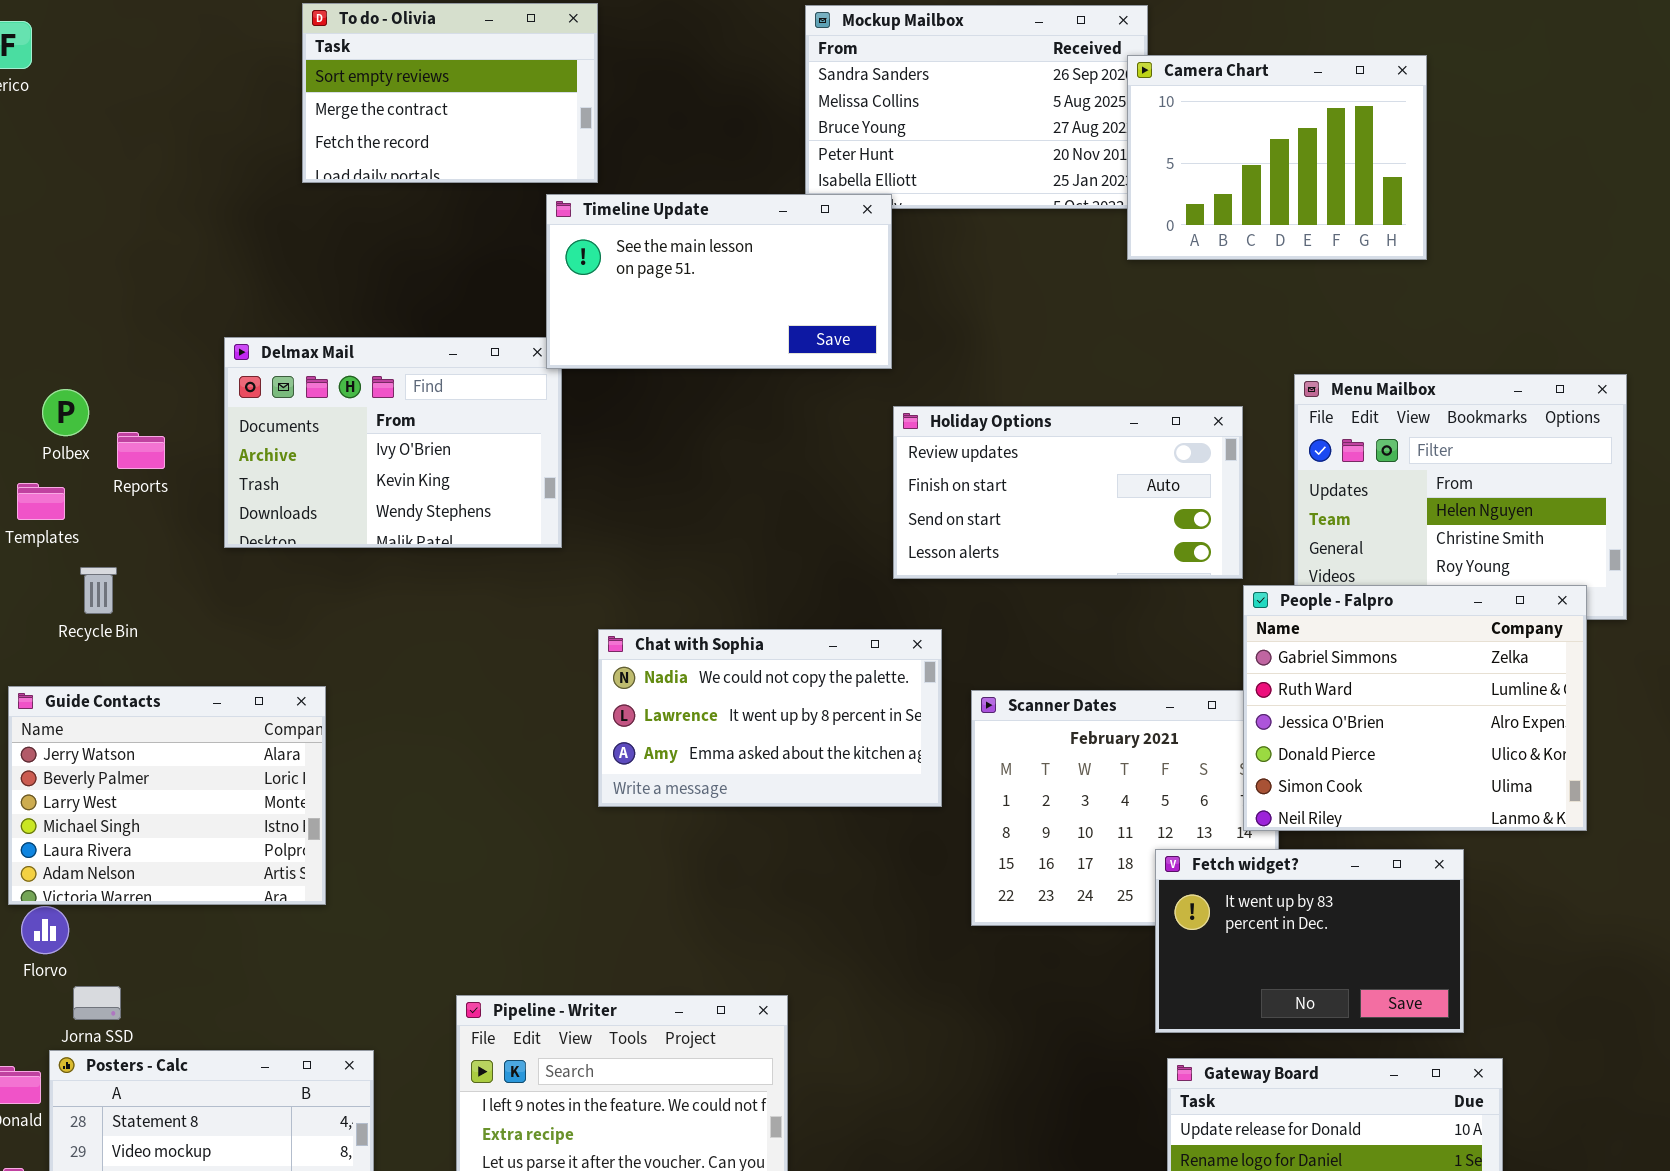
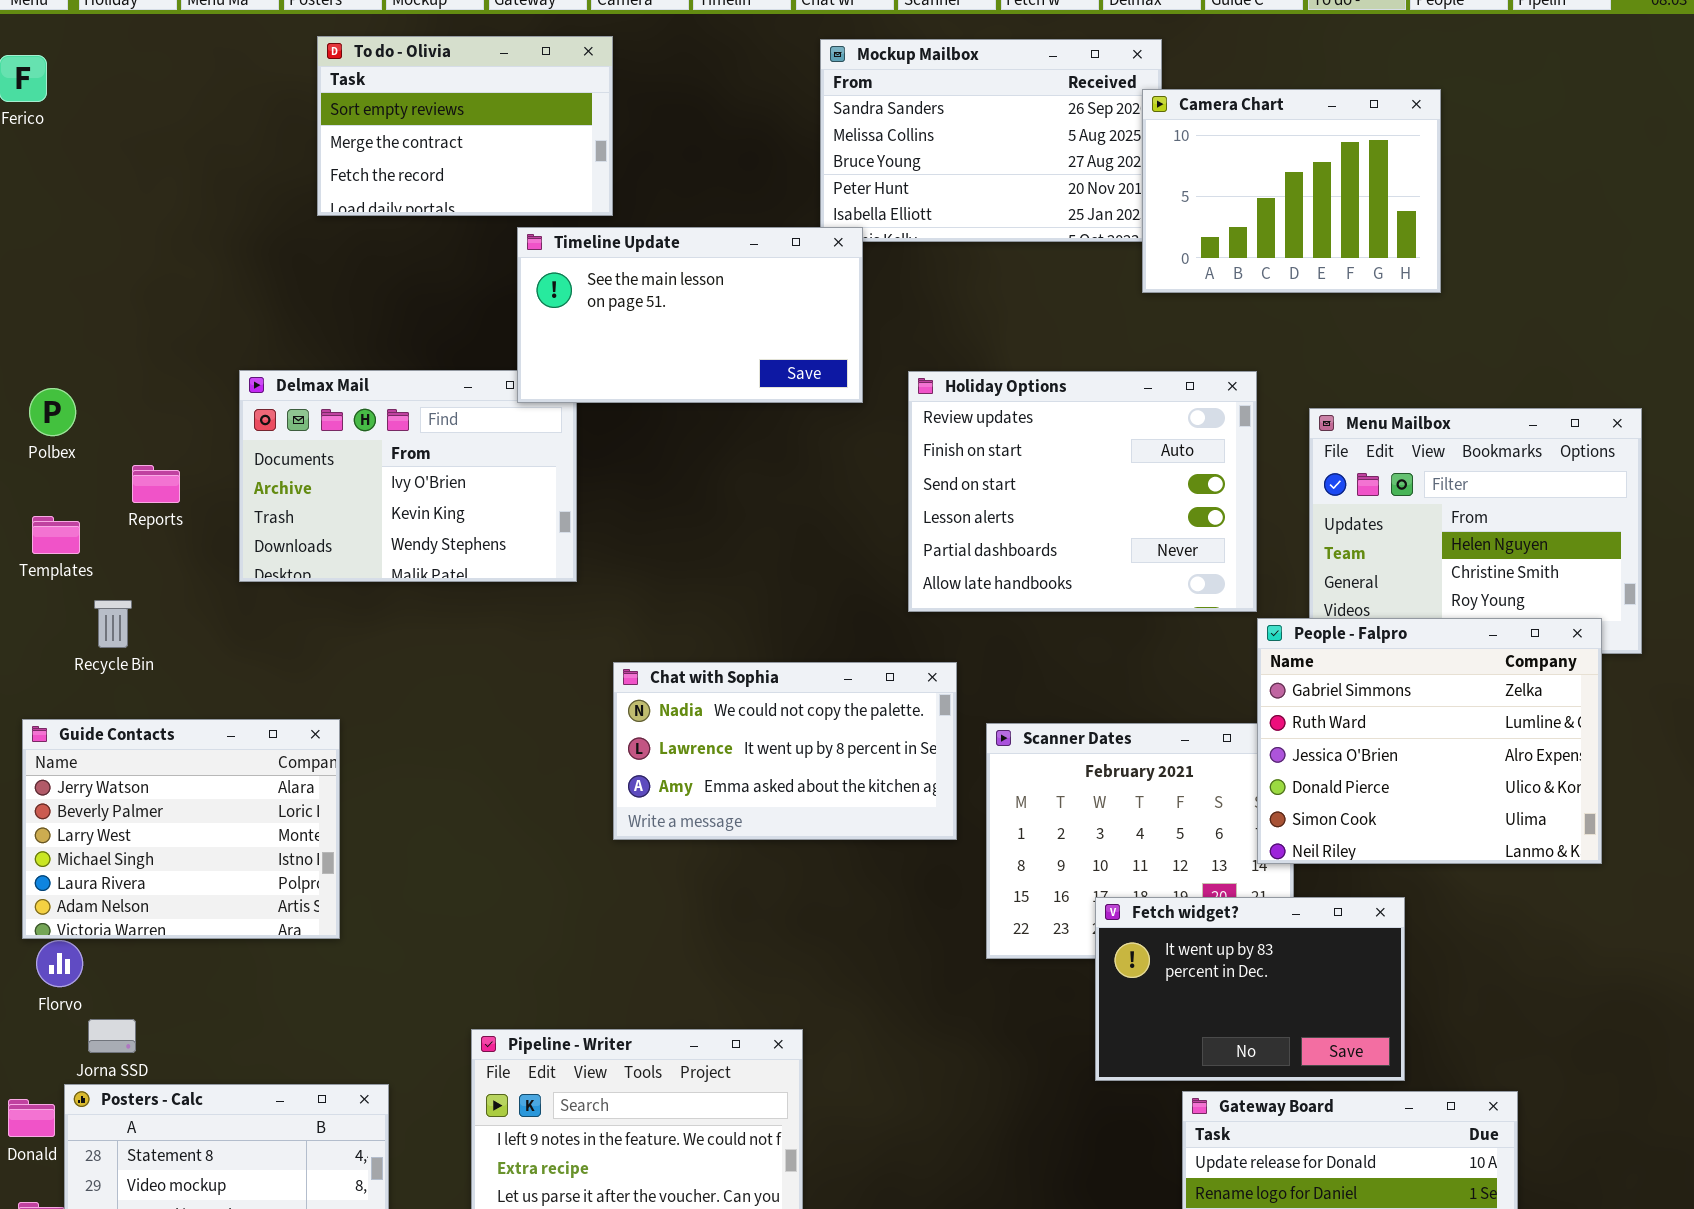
Timeline Update: [546,194,892,369] -> [517,227,863,403], moved
Polbex: [42,389,89,436] -> [29,388,76,436], moved
Holiday Options: [893,406,1243,579] -> [908,371,1257,612], resized
Fetch widget?: [1155,849,1464,1033] -> [1095,897,1405,1081], moved

